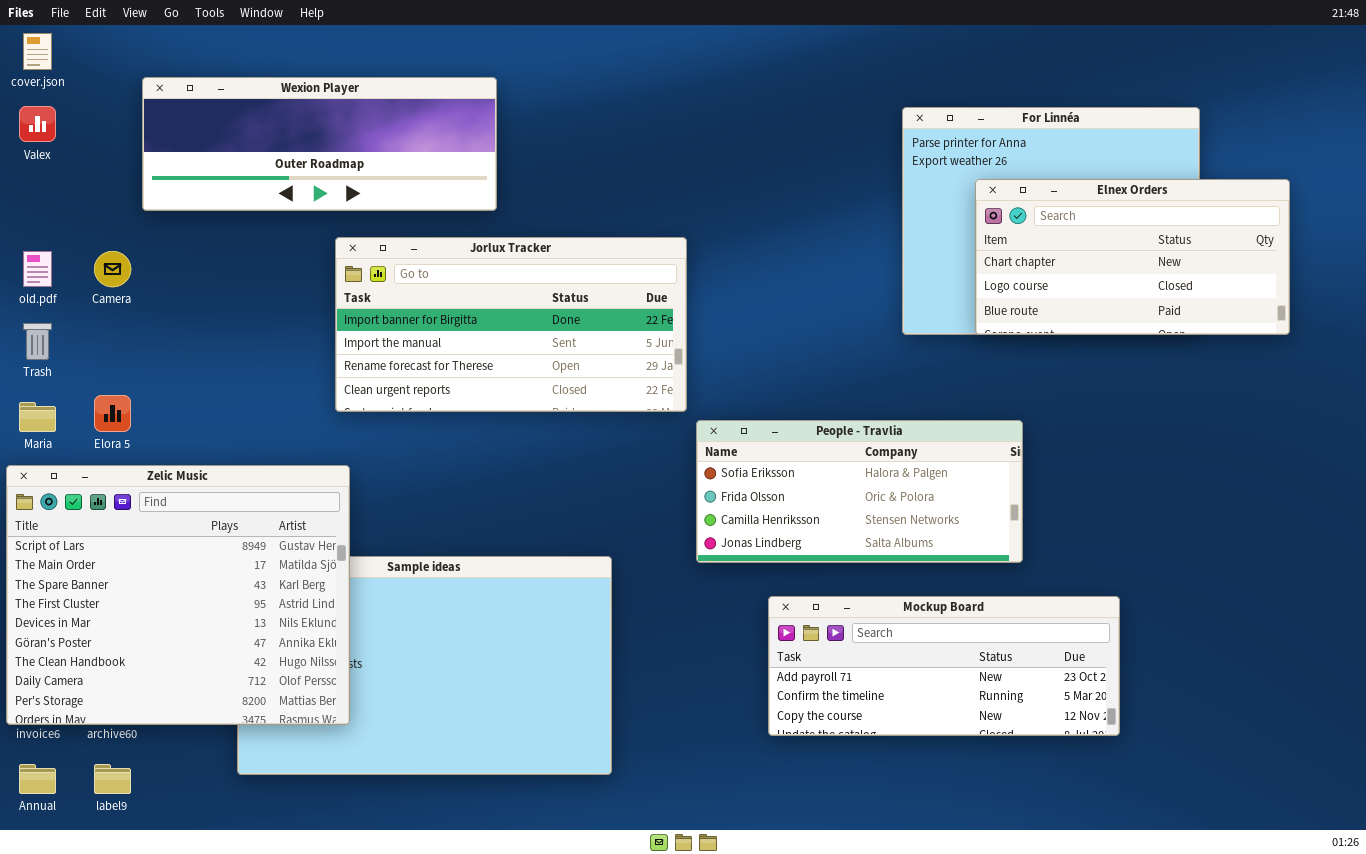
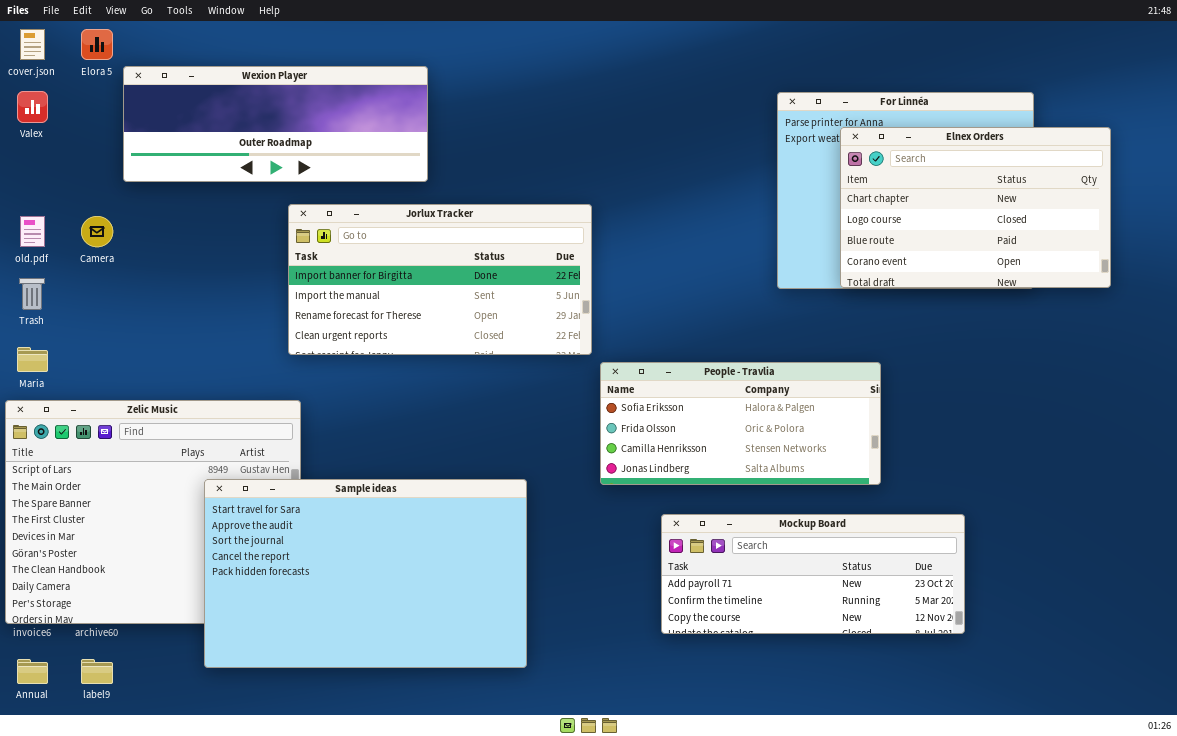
Elnex Orders: [975,179,1290,335] -> [840,127,1111,288], resized
Elora 5: [94,395,131,432] -> [81,29,113,60], moved
Sample ideas: [237,556,612,775] -> [204,479,527,668], raised

